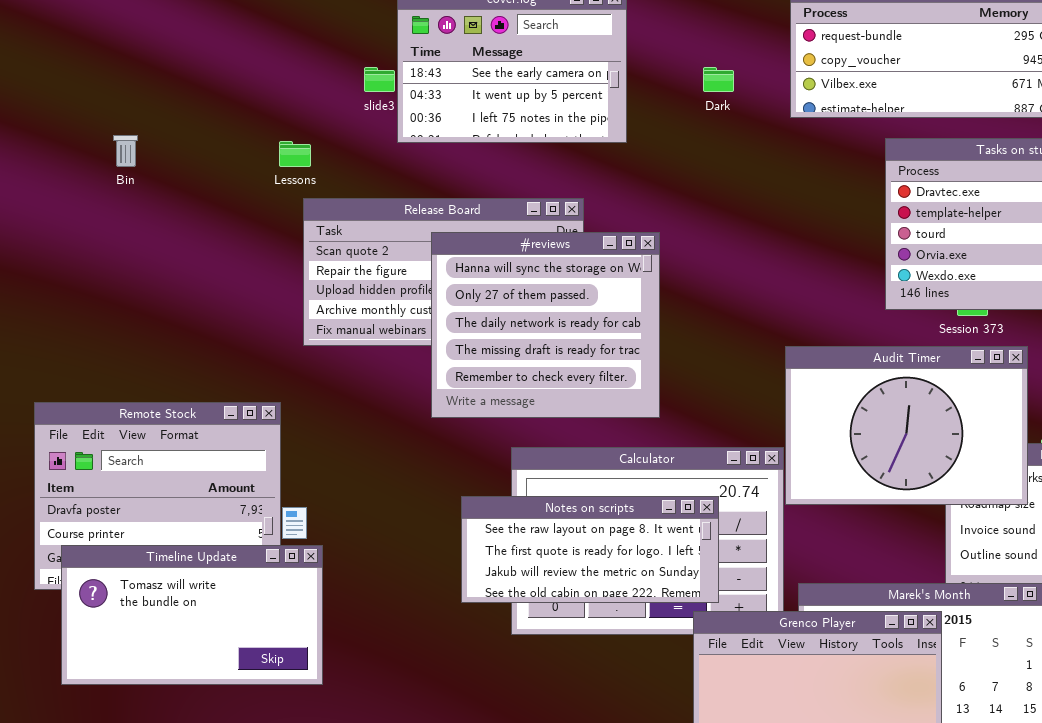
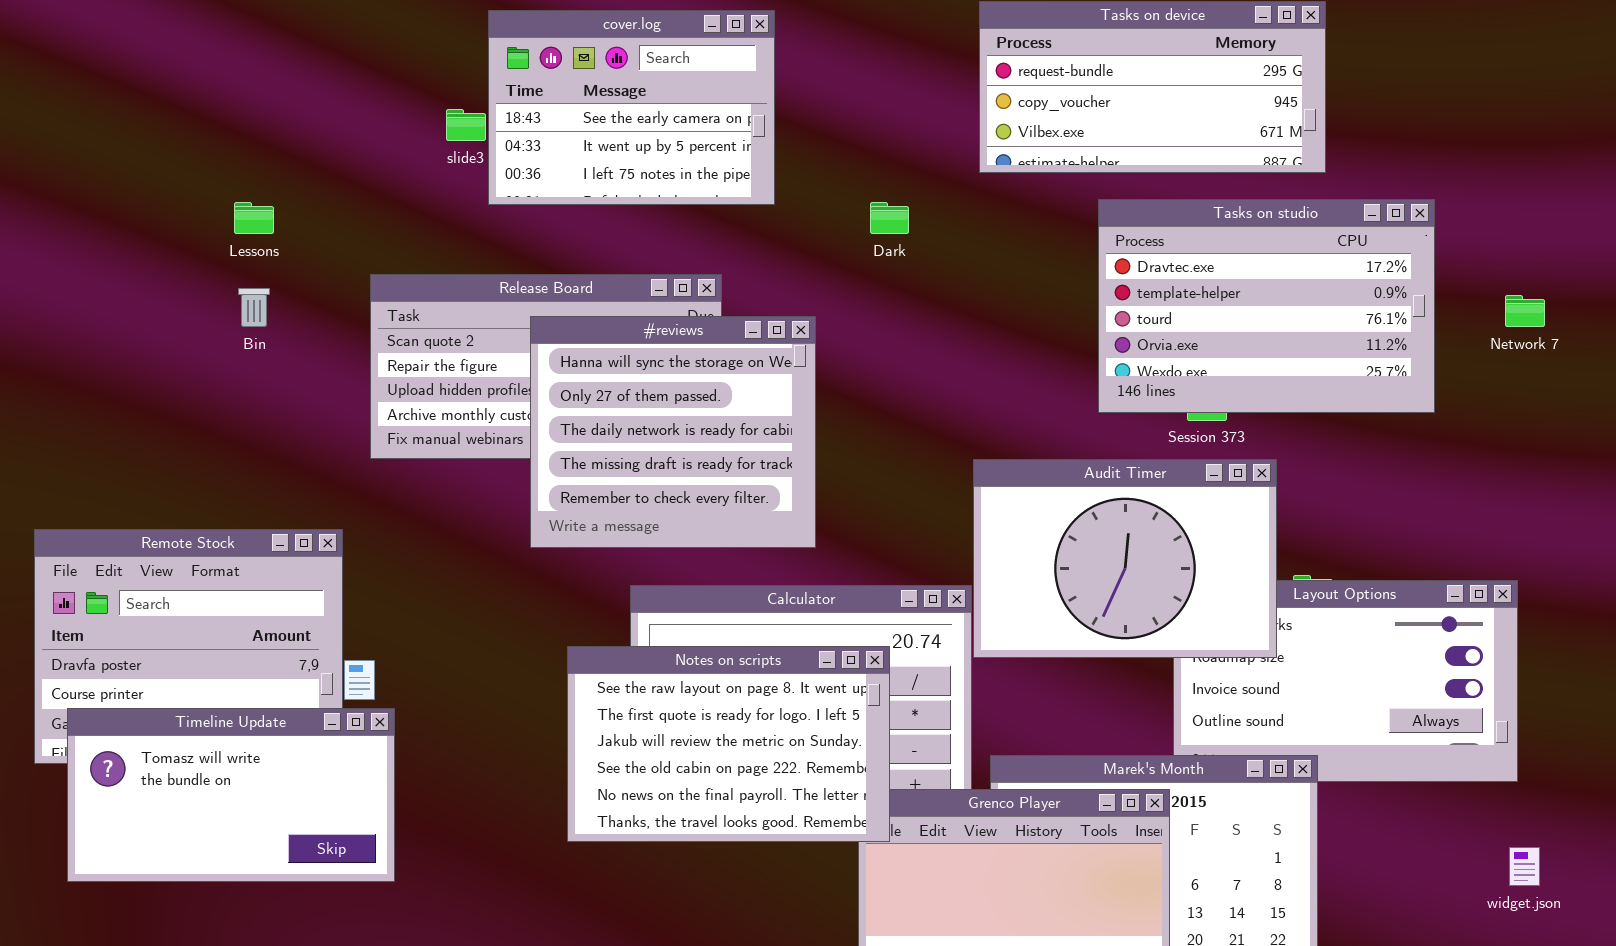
Dark: [703,67,734,92] -> [870,202,909,234], moved
Bin: [113,135,138,167] -> [238,288,270,327], moved
Lessons: [279,141,311,167] -> [234,202,274,234], moved
Notes on scripts: [461,496,719,603] -> [567,646,890,842], resized

